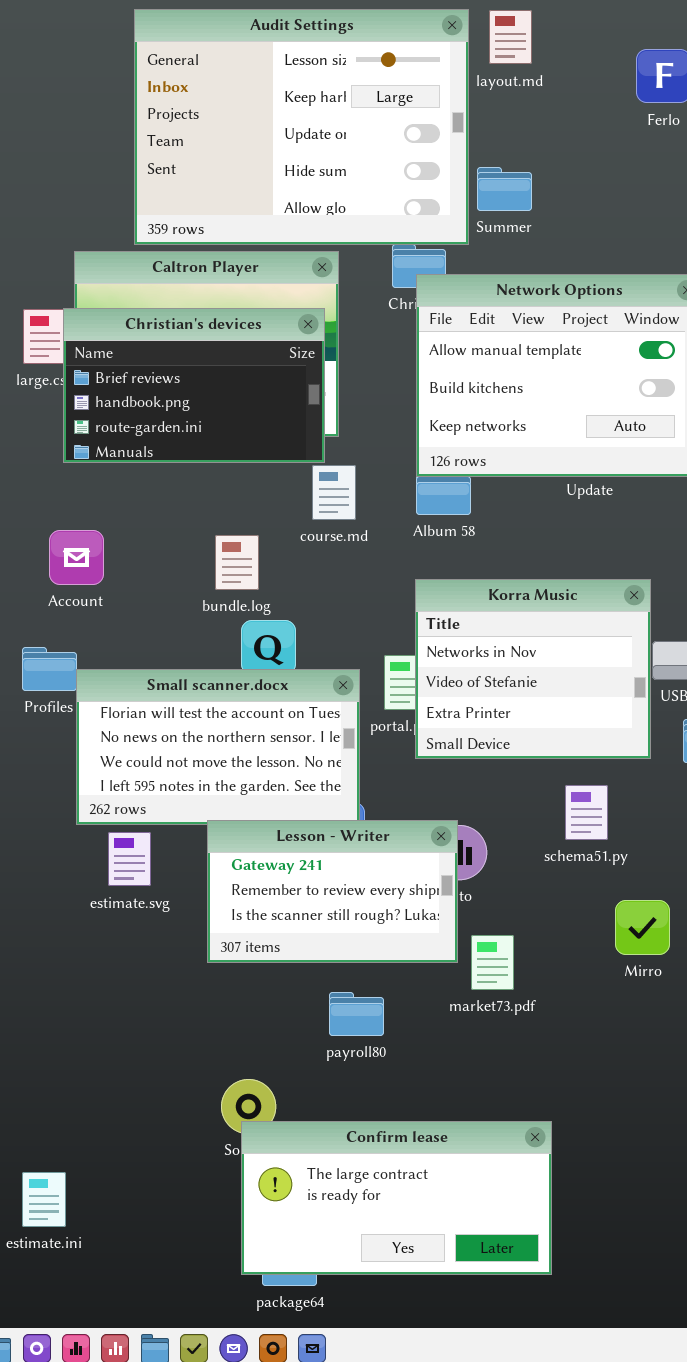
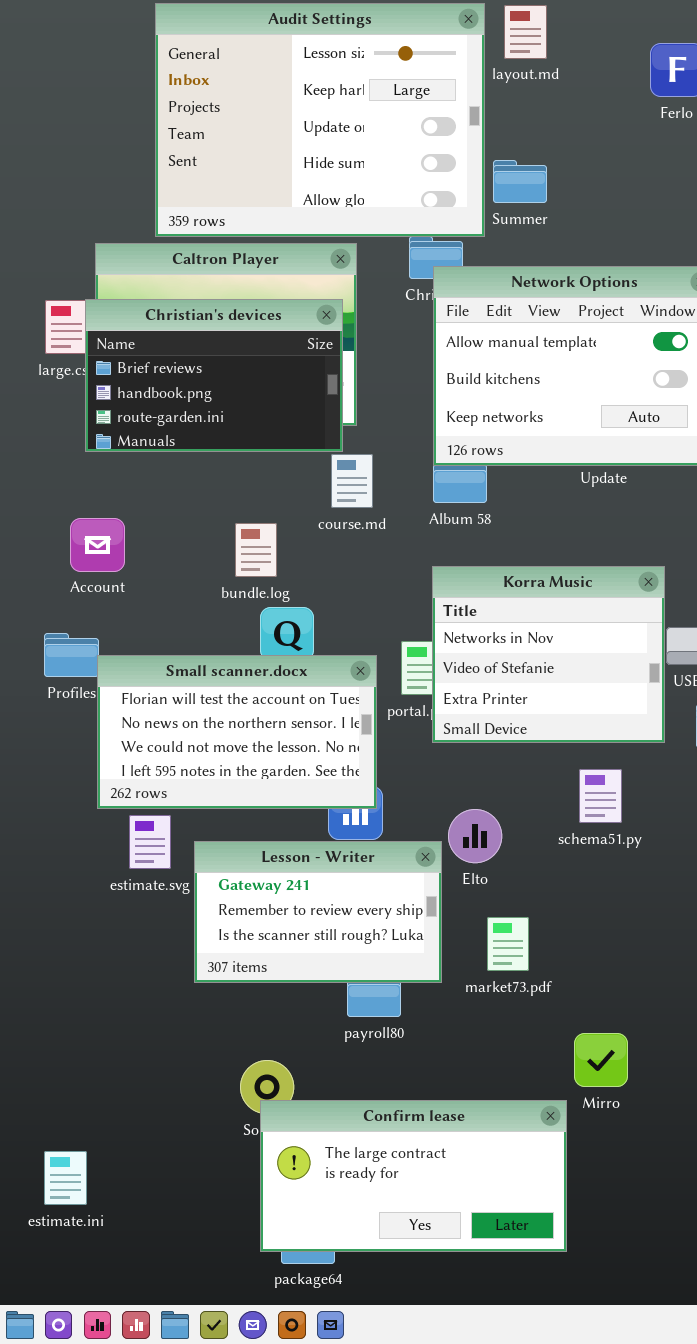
Lesson - Writer: [207,820,458,963] -> [194,841,442,983], moved
Mirro: [615,900,670,955] -> [574,1033,628,1087], moved

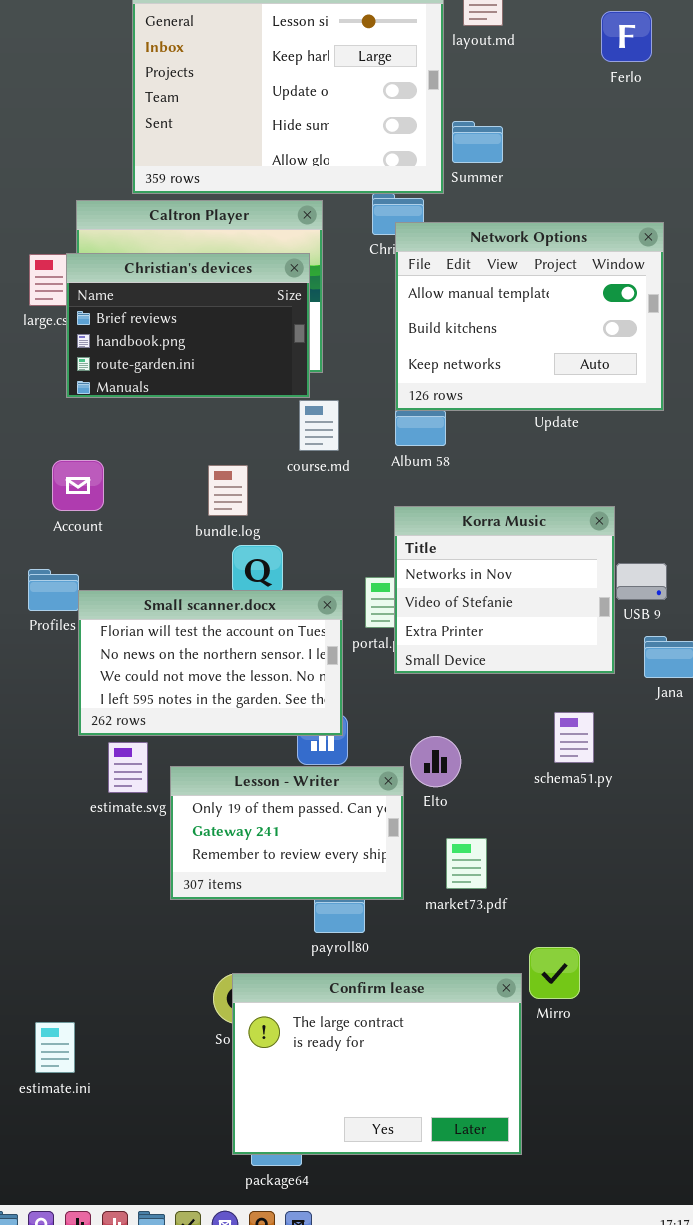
schema51.py: [579,769,622,823] -> [554,712,594,763], moved
Lesson - Writer: [194,841,442,983] -> [170,766,404,900], scrolled up 1 row
Confirm lease: [260,1100,567,1252] -> [232,973,522,1155], resized
estimate.ini: [44,1151,87,1205] -> [35,1022,75,1073], moved

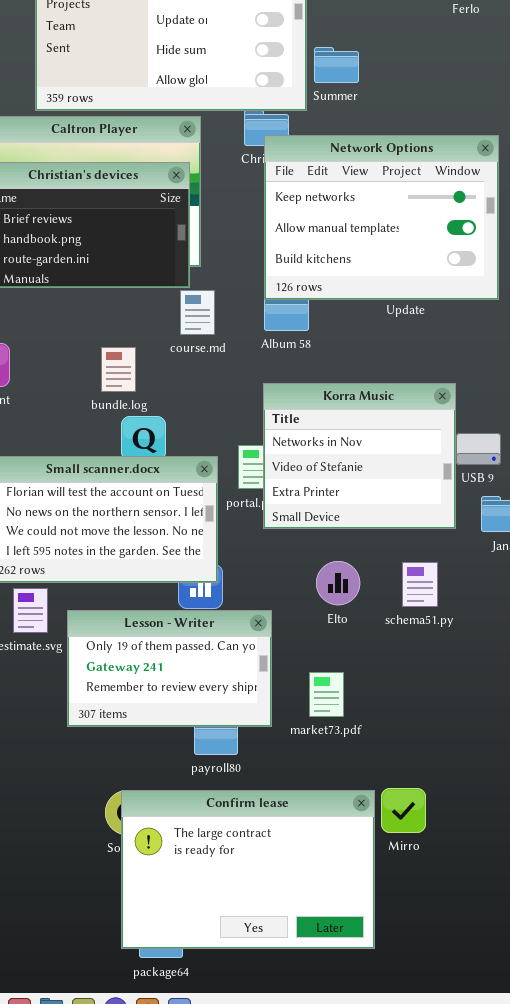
Network Options: [395,222,664,411] -> [264,135,499,300], scrolled up 1 row
Elto: [410,736,461,787] -> [316,561,360,605], moved
Mirro: [529,947,580,999] -> [381,788,426,833], moved

